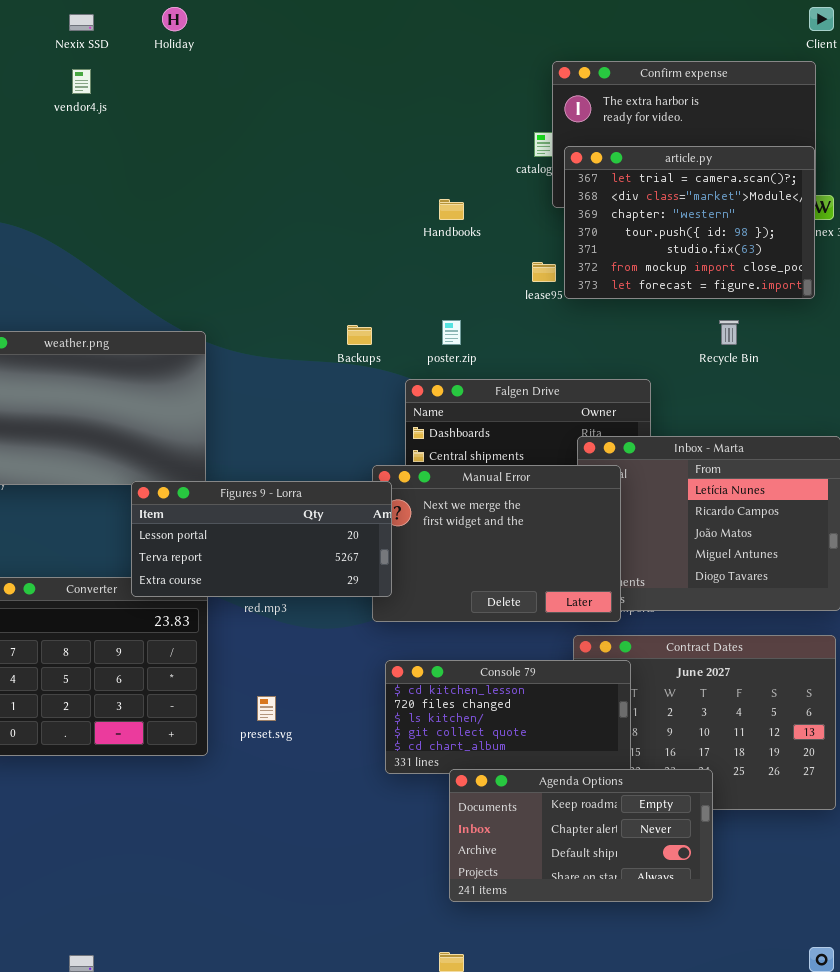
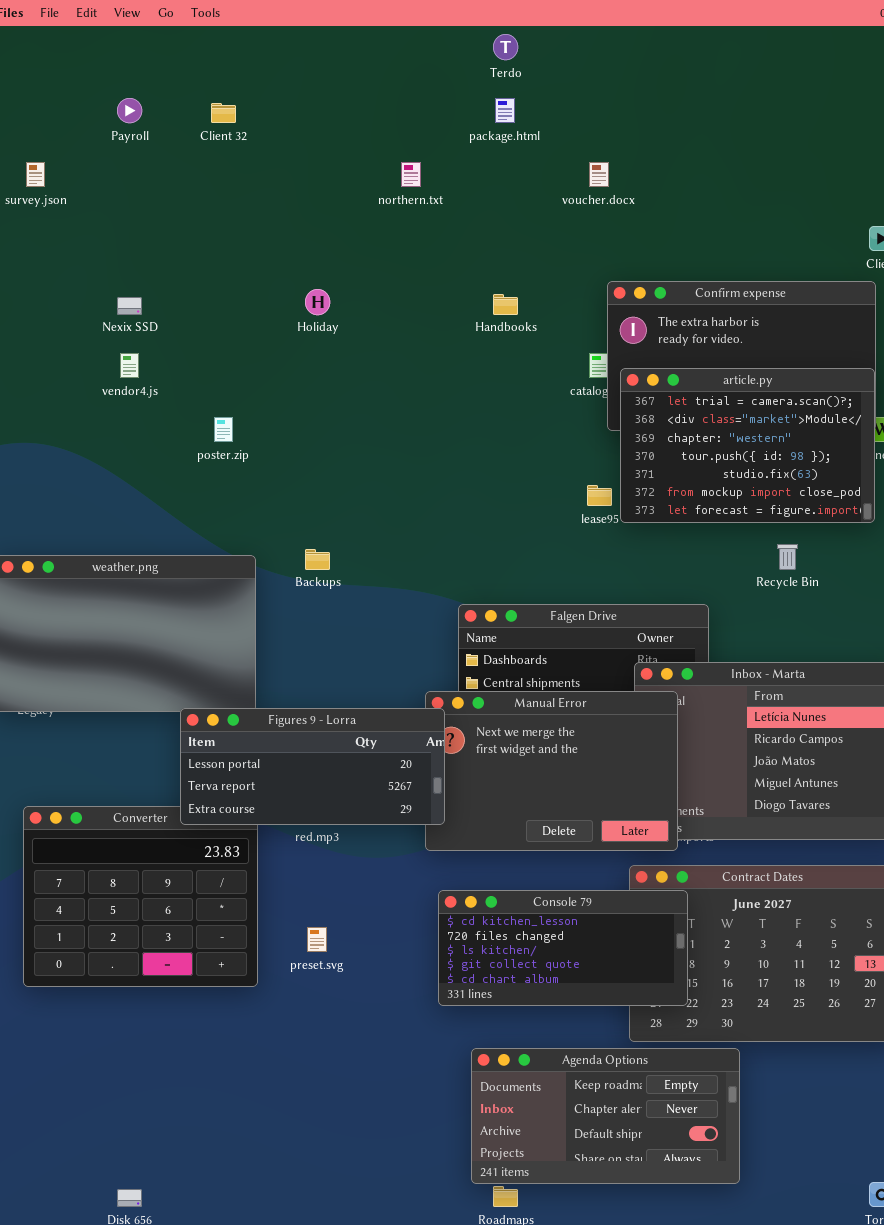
Holiday: [162,7,187,31] -> [305,289,330,315], moved
Nexix SSD: [69,14,94,31] -> [117,297,142,315], moved
vendor4.js: [72,69,91,94] -> [120,353,139,378], moved
Handbooks: [439,199,464,220] -> [493,294,518,315], moved
poster.zip: [442,320,461,345] -> [214,417,233,442], moved
Backups: [347,325,372,345] -> [305,549,330,570], moved
Agenda Options: [449,769,713,902] -> [471,1048,740,1184], moved

